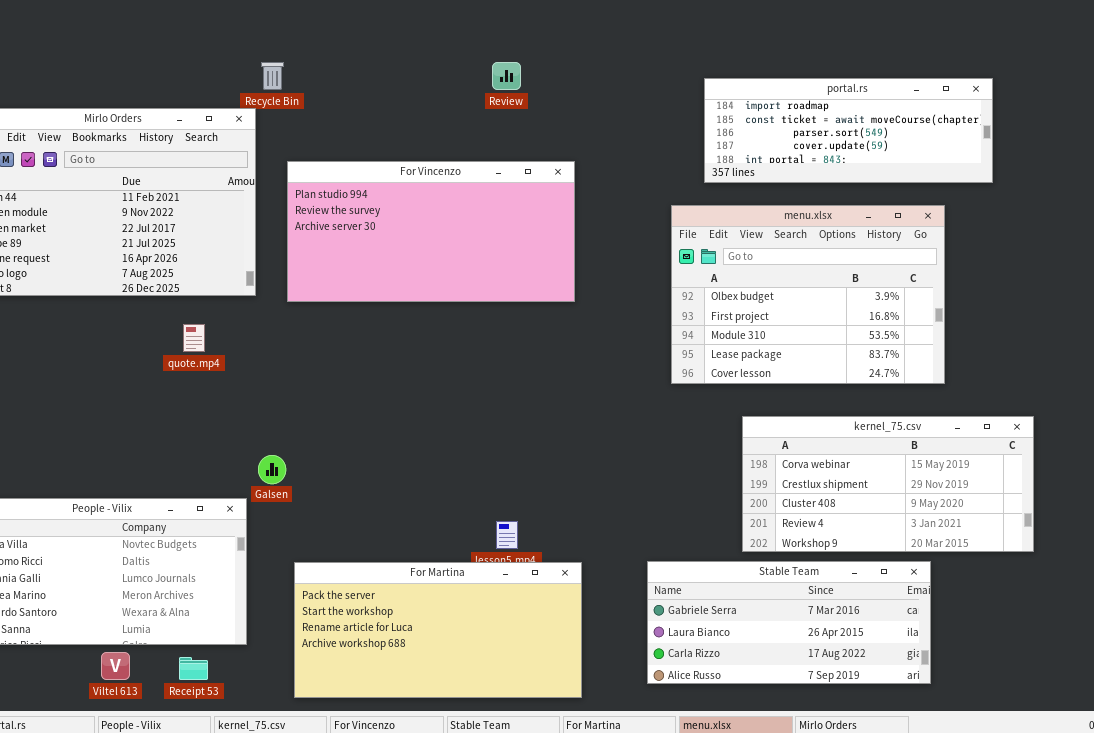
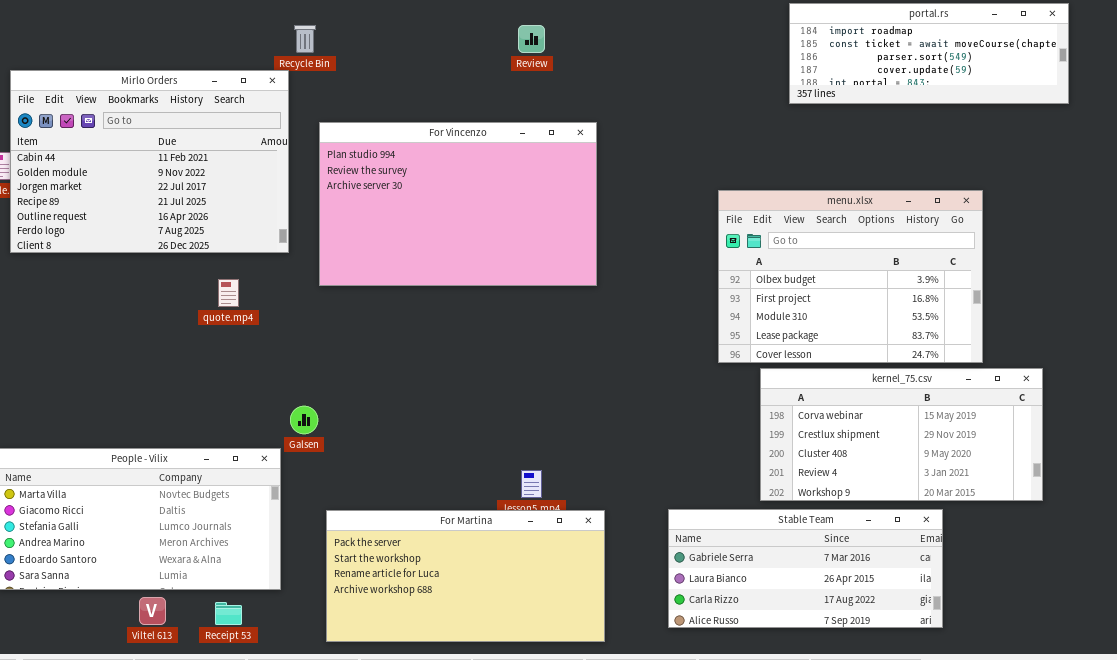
portal.rs: [704,78,993,183] -> [789,3,1069,104], moved
For Vincenzo: [287,161,575,302] -> [319,122,597,286], resized
menu.xlsx: [671,205,945,384] -> [718,190,983,363], moved

